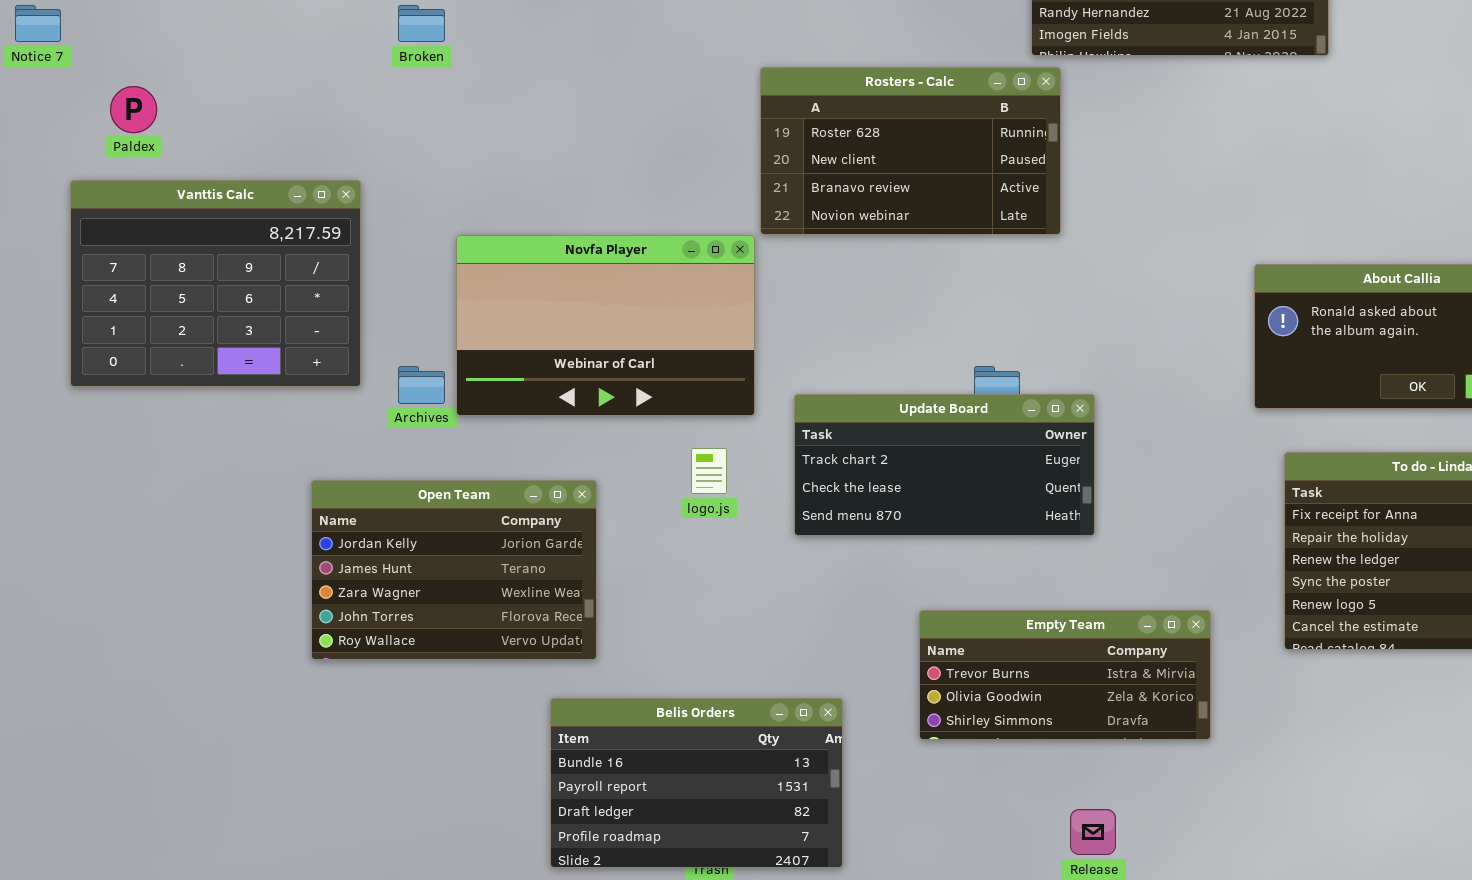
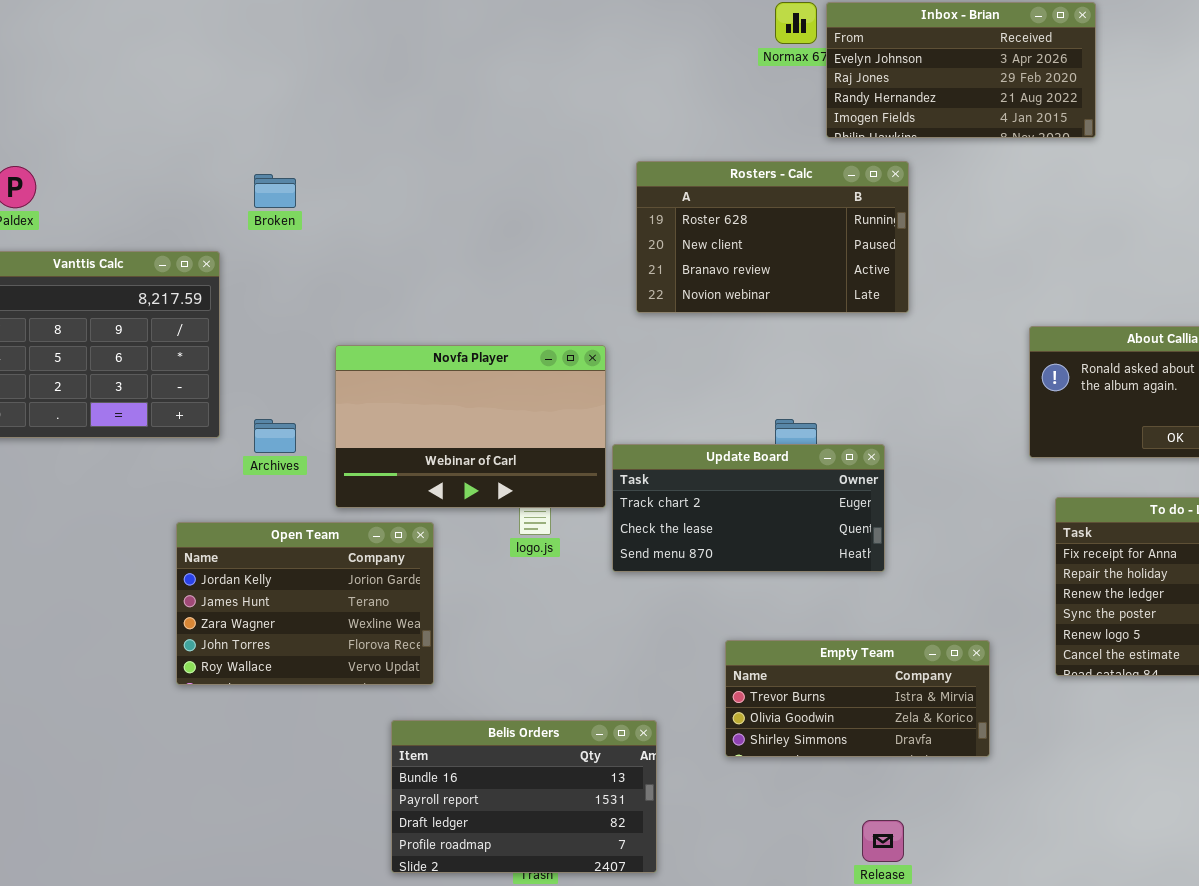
Broken: [398,5,445,42] -> [254,174,296,208], moved
Rosters - Calc: [760,67,1061,235] -> [636,161,909,313], moved
Novfa Player: [456,235,755,416] -> [335,345,606,508], moved

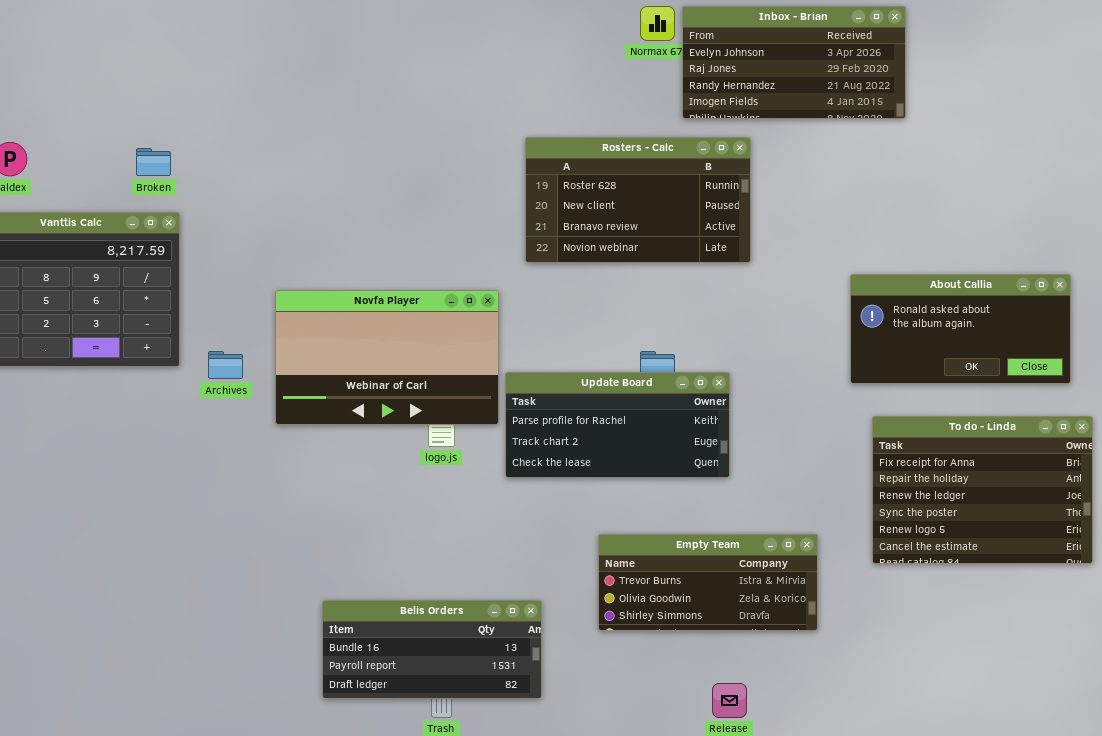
Broken: [254,174,296,208] -> [136,148,171,176], moved
Update Board: [612,444,885,572] -> [505,372,730,478], scrolled up 1 row
Open Team: [176,522,434,685] -> none, closed
Belis Orders: [391,720,657,873] -> [322,600,542,699], resized

